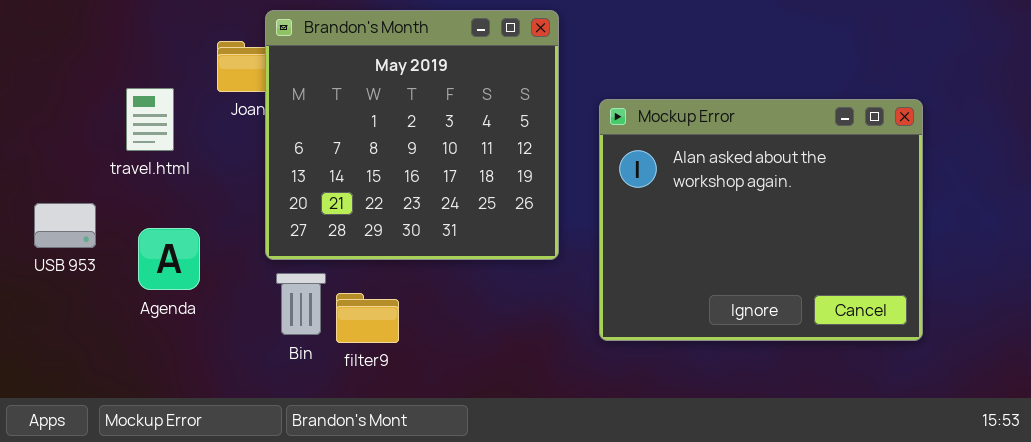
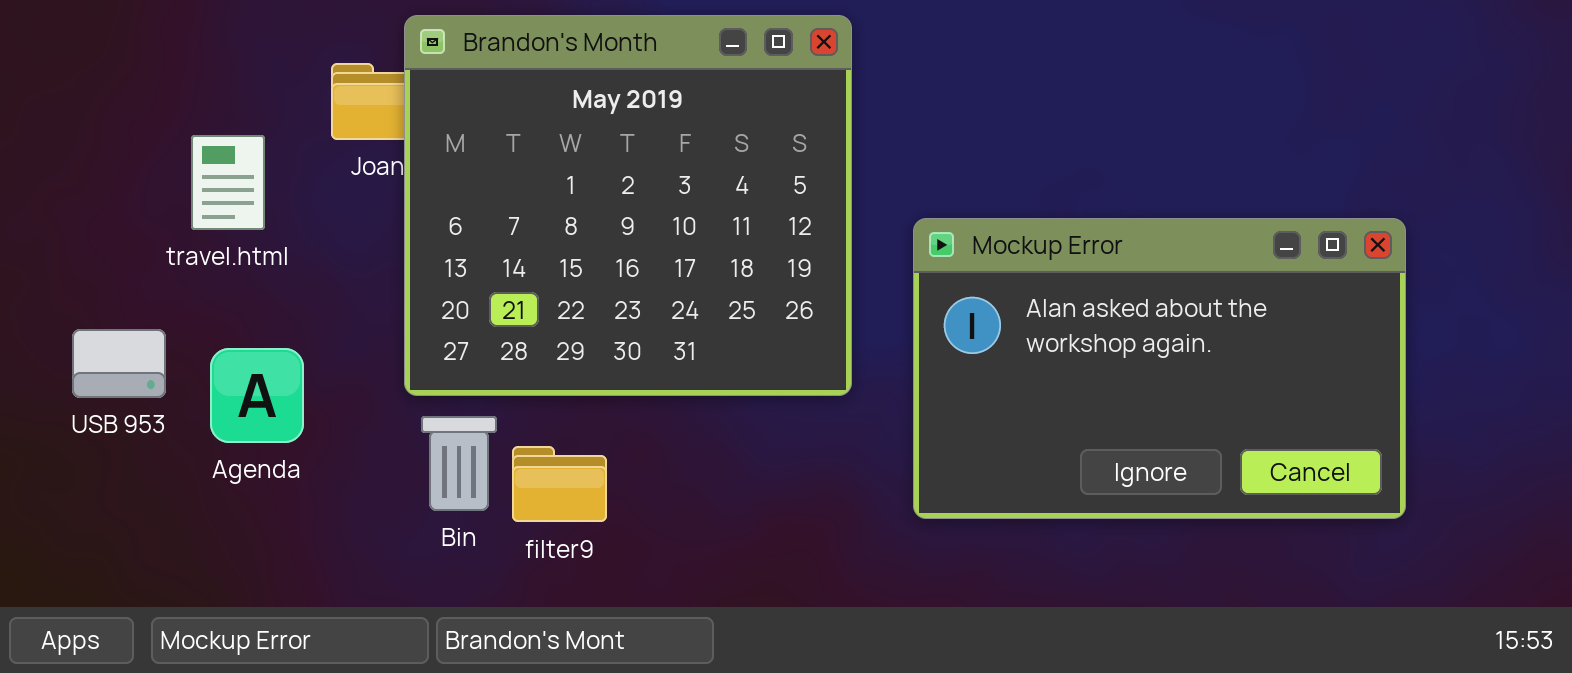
Mockup Error: [599,99,923,341] -> [913,218,1406,519], resized
USB 953: [34,203,96,248] -> [72,329,166,398], moved

